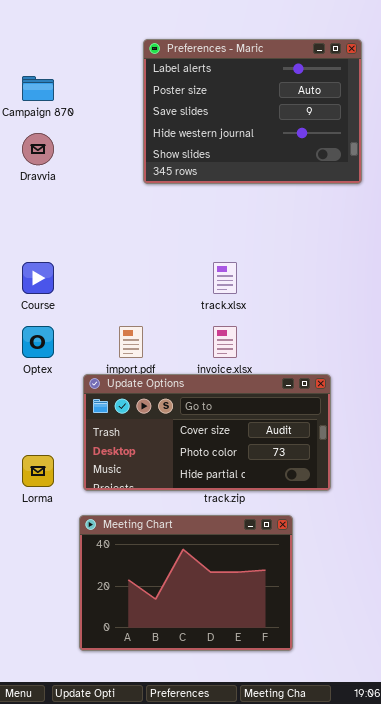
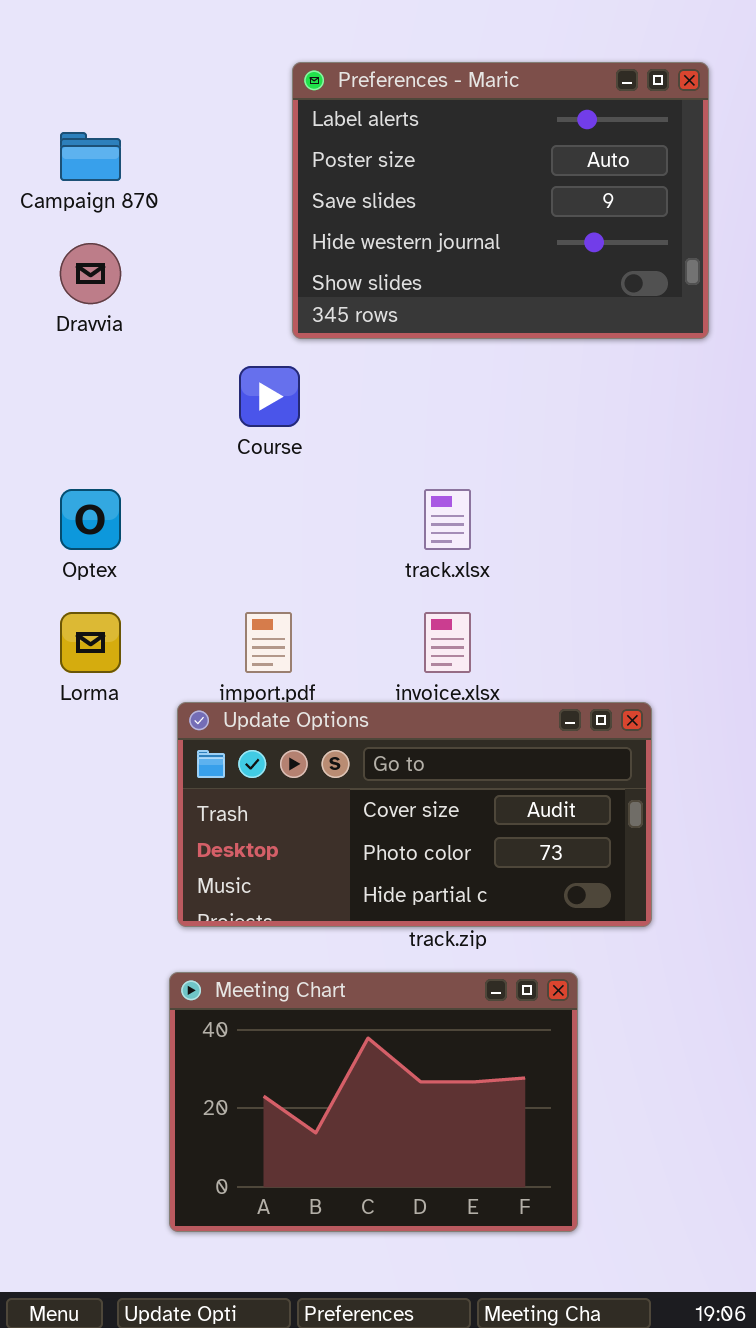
Course: [22,262,54,294] -> [239,366,300,427], moved
Optex: [22,326,54,358] -> [60,489,121,550], moved
Lorma: [22,455,54,487] -> [60,612,121,673], moved

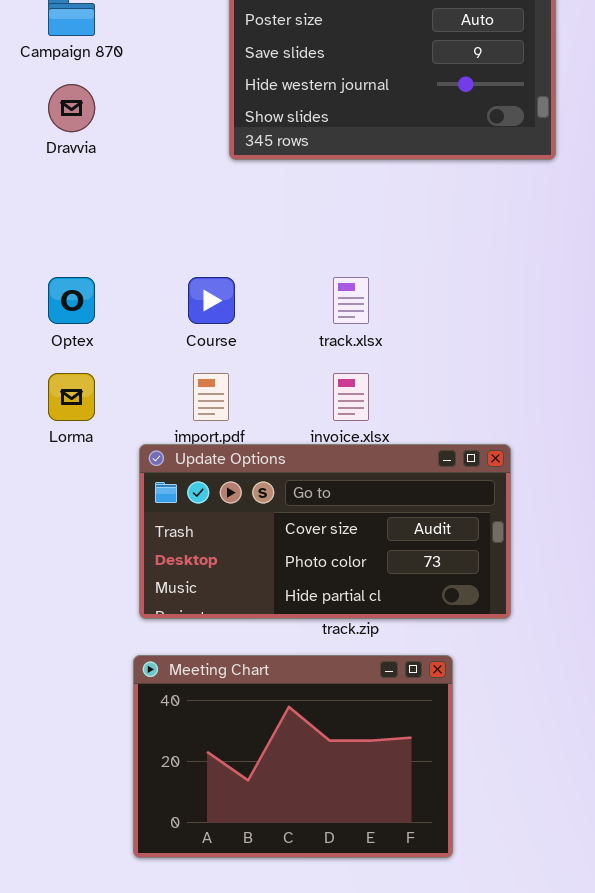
Course: [239,366,300,427] -> [188,277,235,324], moved

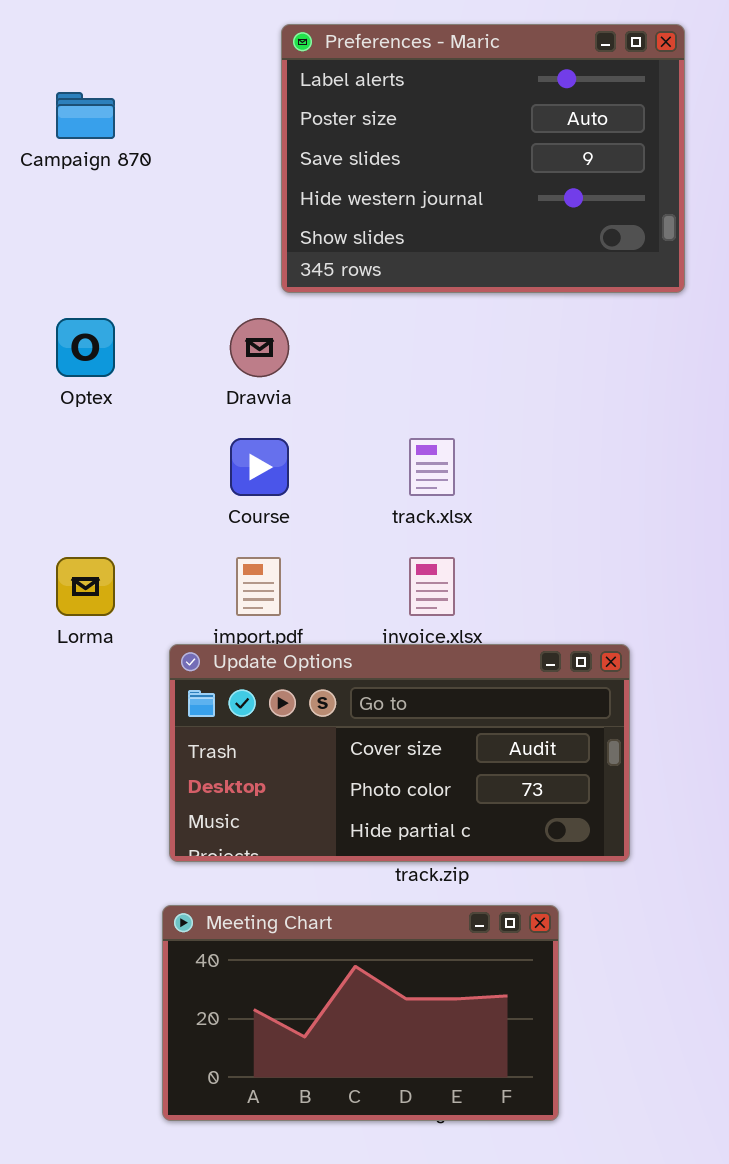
Dravvia: [48,84,95,132] -> [230,318,289,377], moved
Optex: [48,277,95,324] -> [56,318,115,377], moved
Meeting Chart: [133,655,453,858] -> [162,905,559,1121], resized

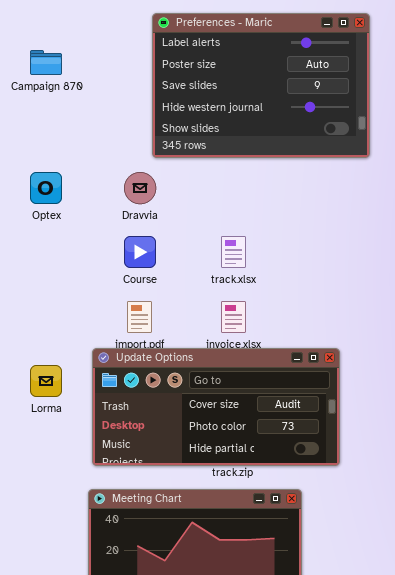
Lorma: [56,557,115,616] -> [30,365,62,397], moved

